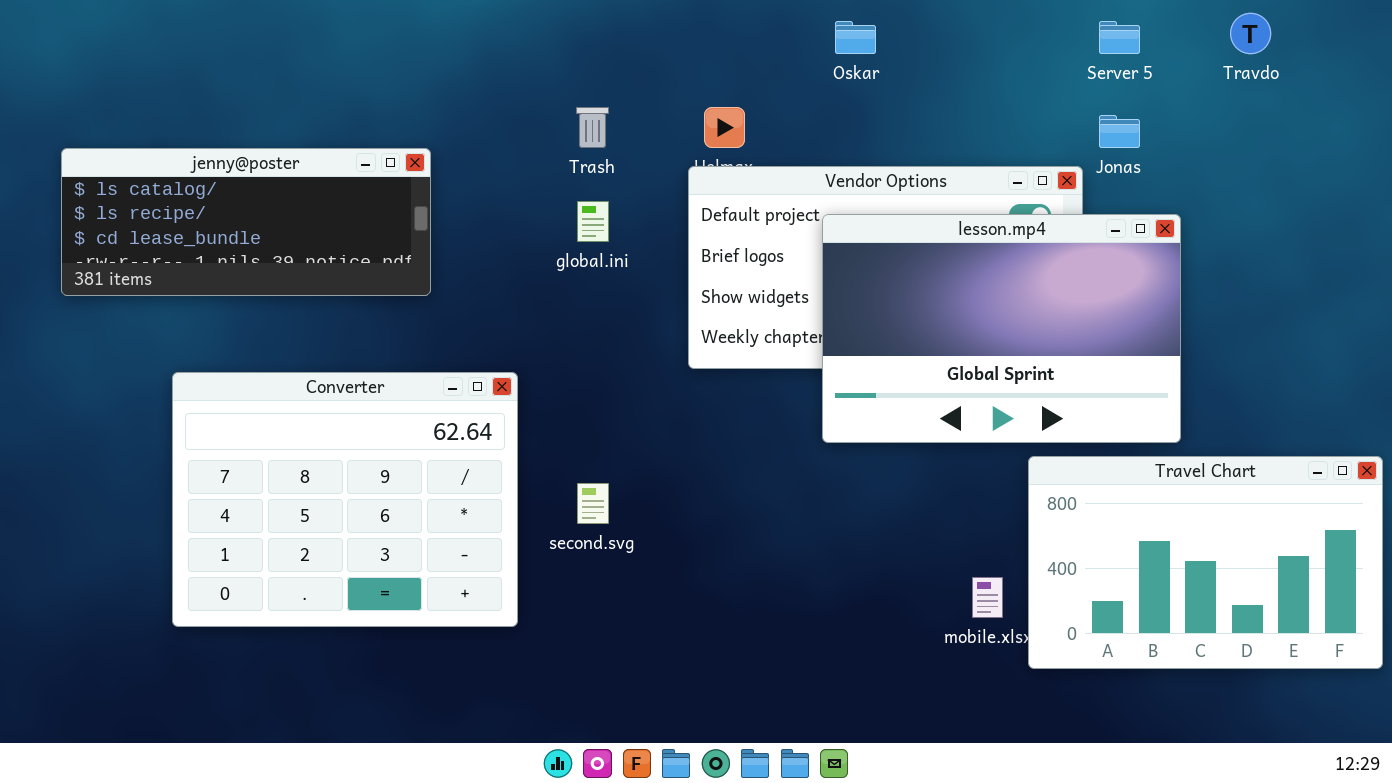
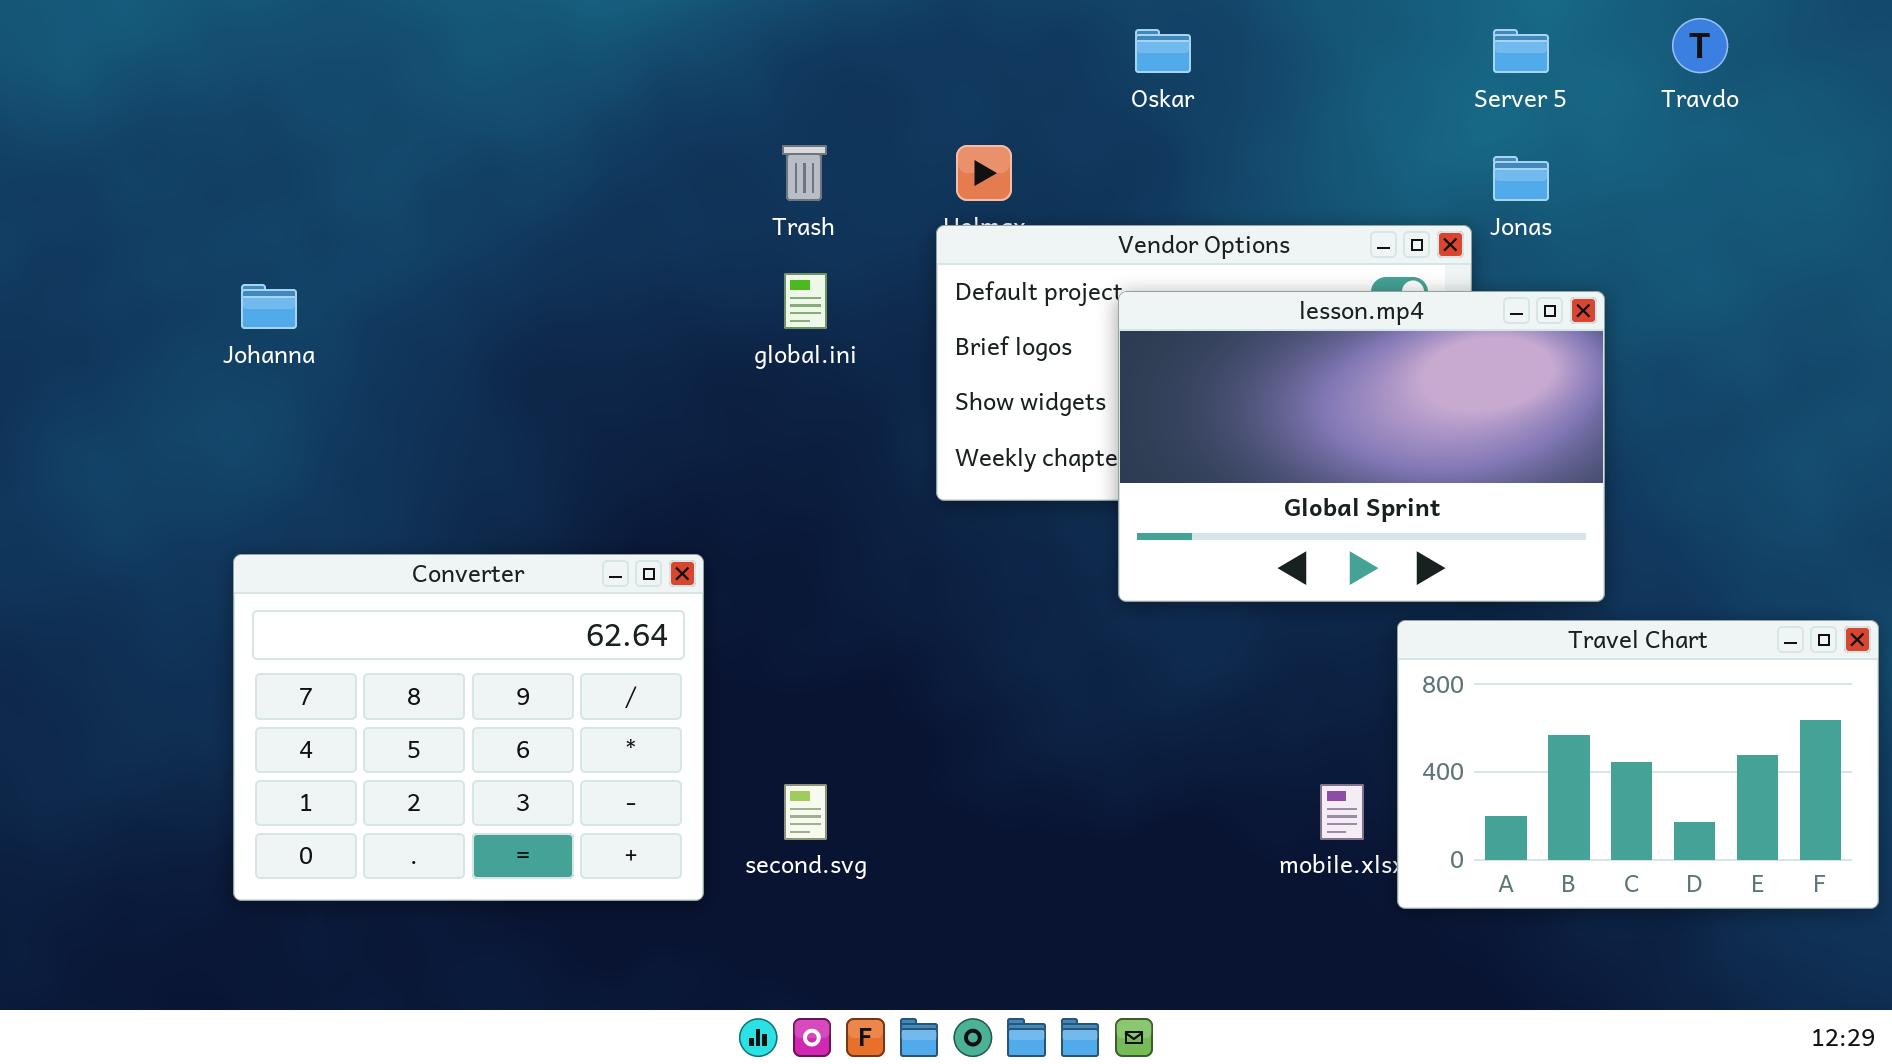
jenny@poster: [61,148,431,296] -> none, closed
Converter: [172,372,518,627] -> [233,554,704,901], moved
second.svg: [577,483,609,524] -> [784,784,827,840], moved

